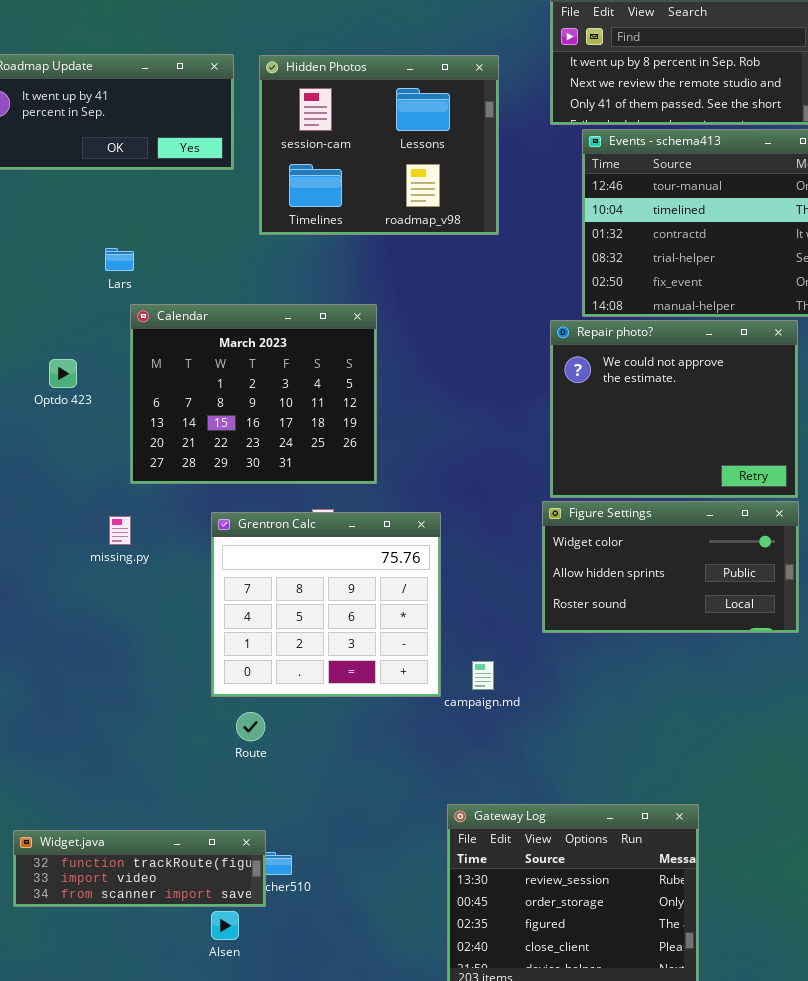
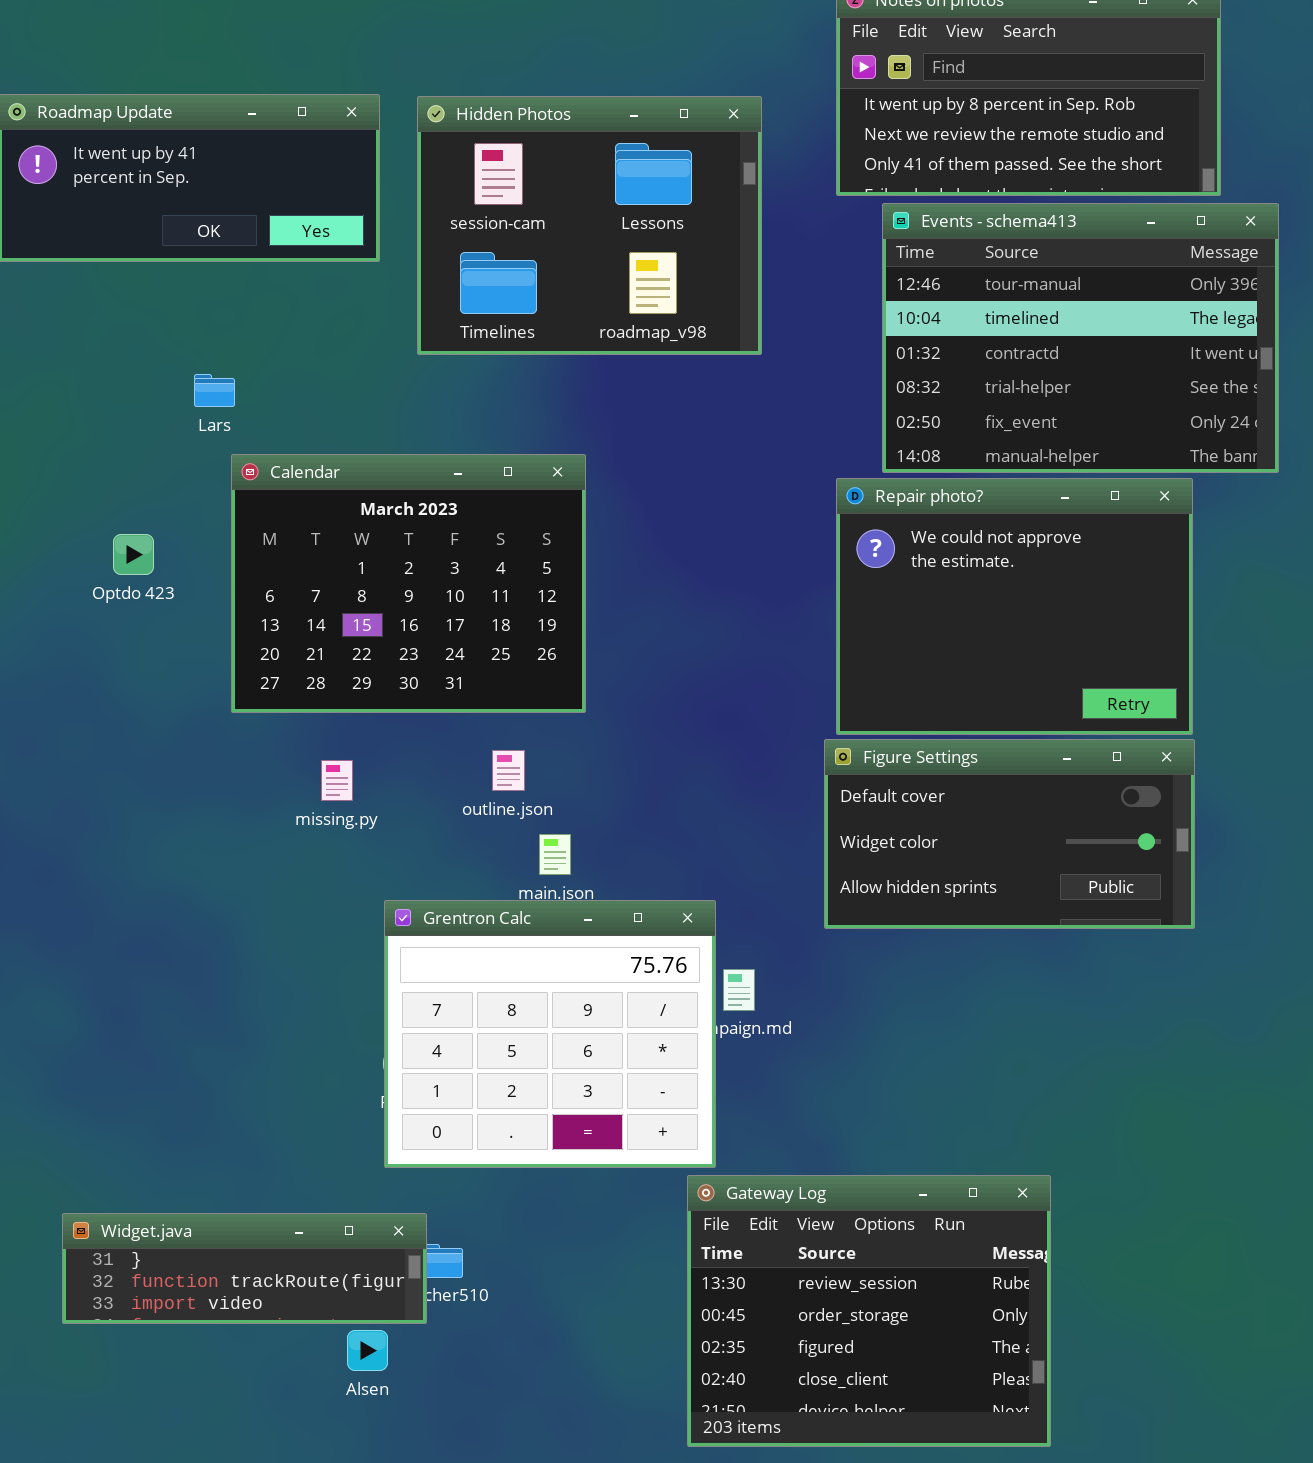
Figure Settings: [542,501,799,633] -> [824,739,1195,929], scrolled up 1 row
Grentron Calc: [211,512,441,697] -> [384,900,716,1168], moved
missing.py: [109,516,131,545] -> [321,760,353,801], moved
Widget.java: [13,830,266,907] -> [62,1213,427,1324], scrolled up 1 row

